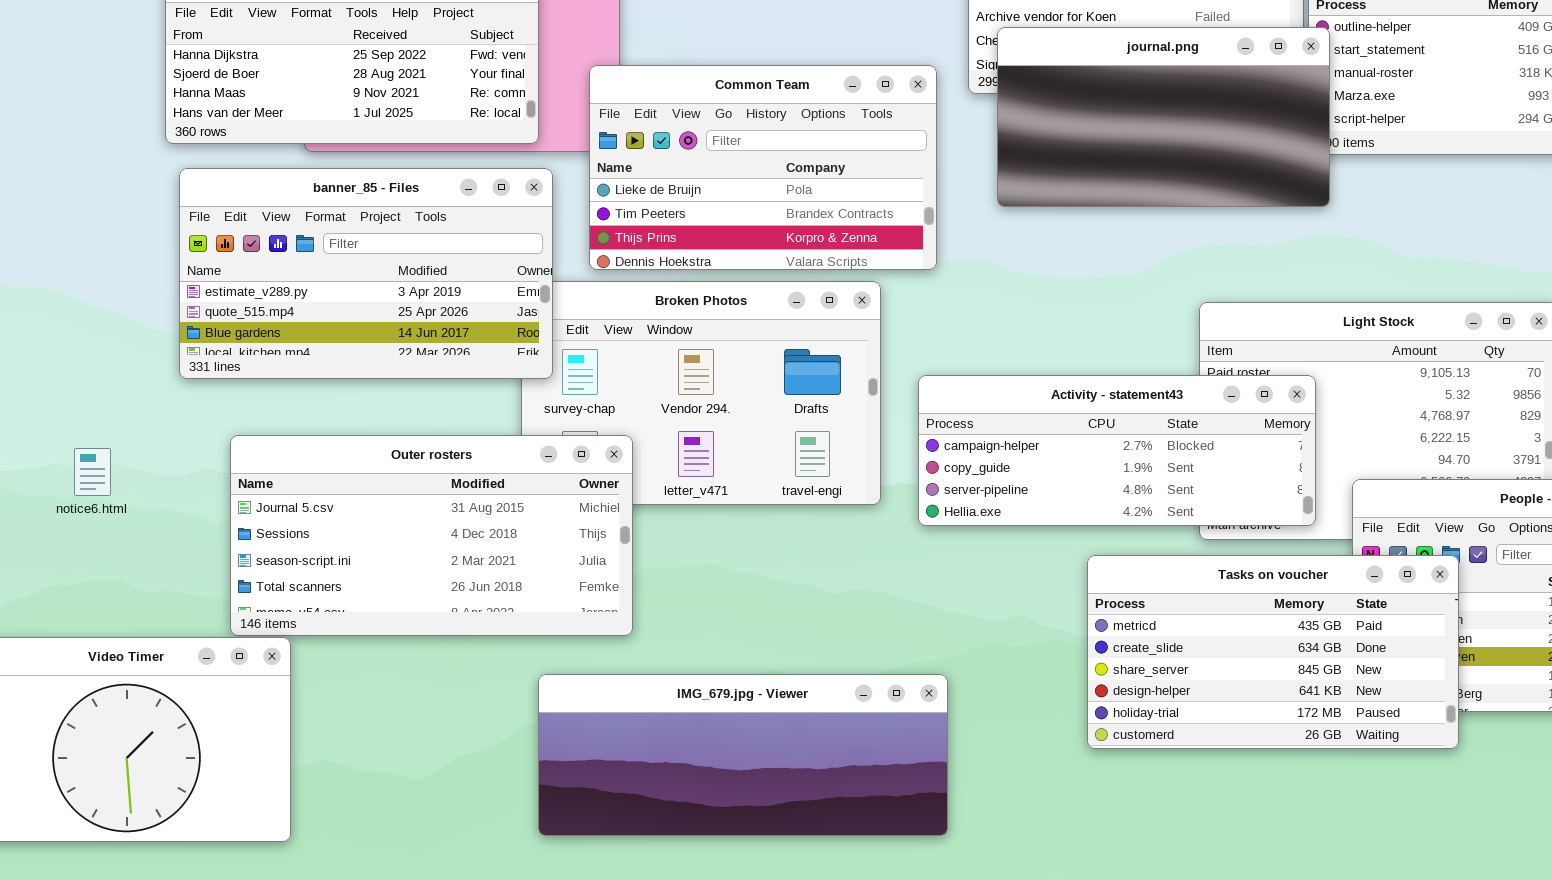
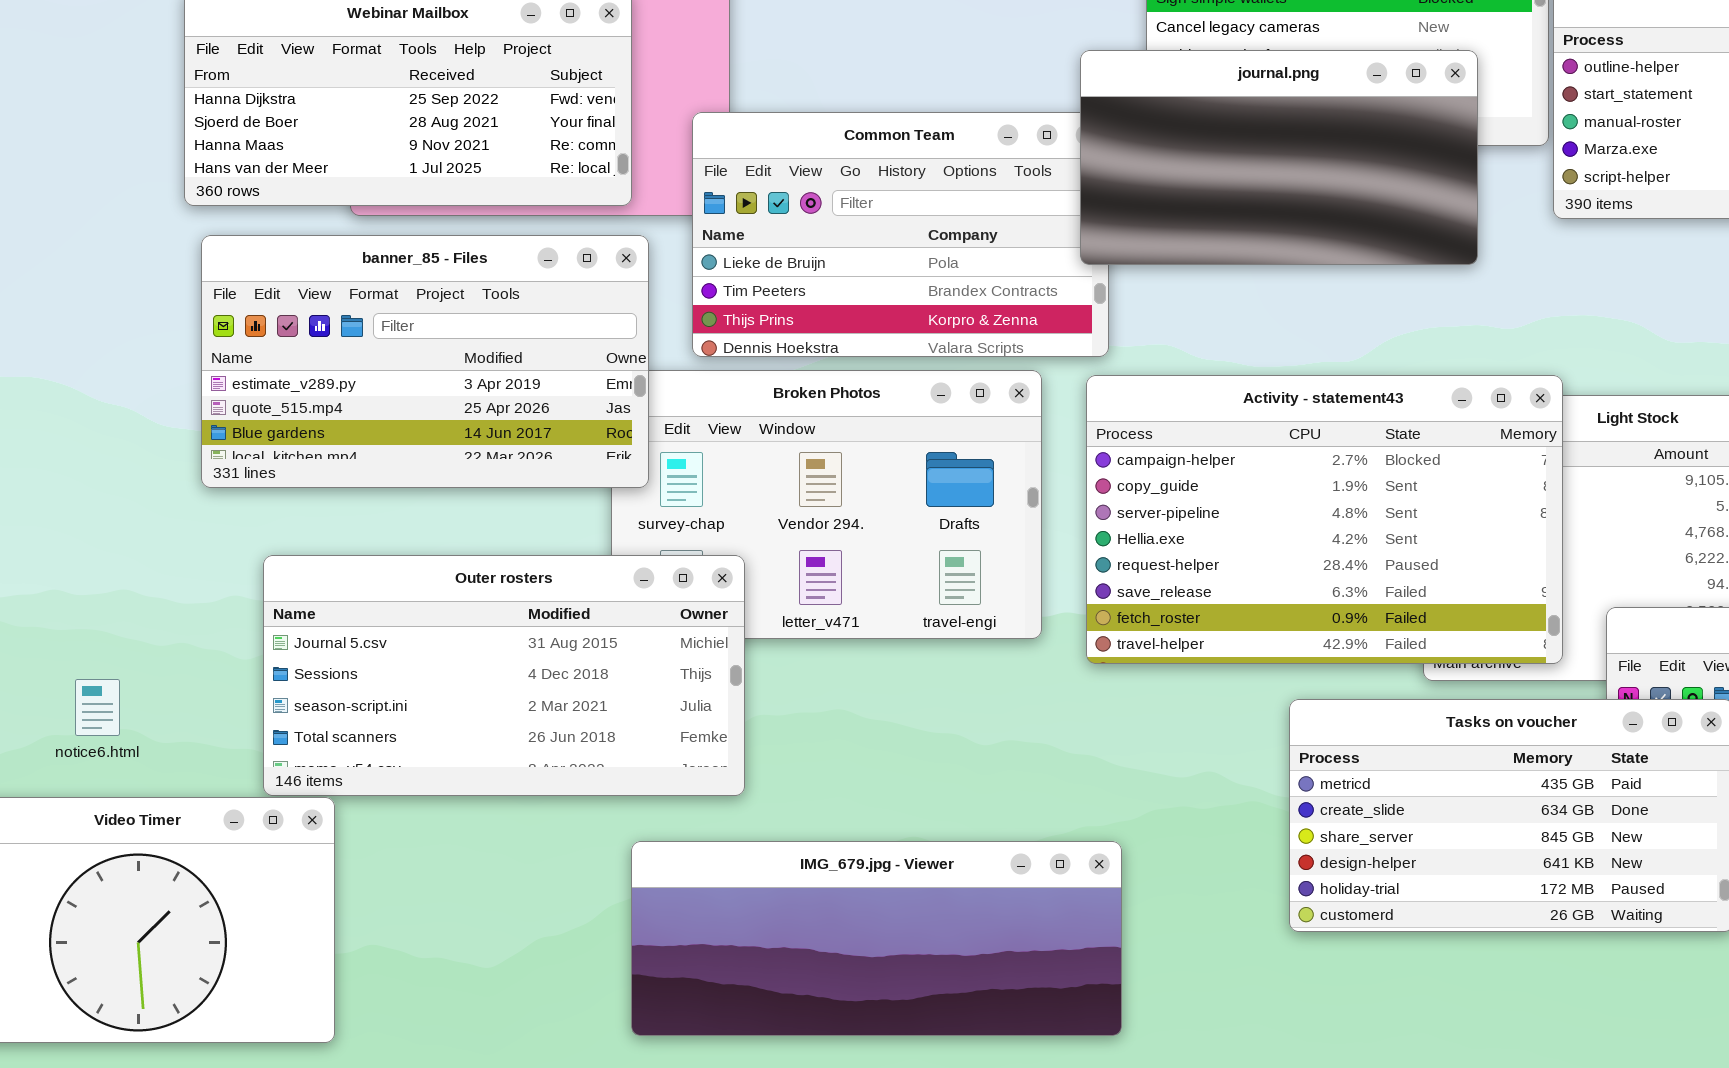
journal.png: [997,27,1330,207] -> [1080,50,1478,265], moved
Activity - statement43: [918,375,1316,526] -> [1086,375,1563,664], resized
notice6.html: [74,448,111,496] -> [75,679,120,736], moved

